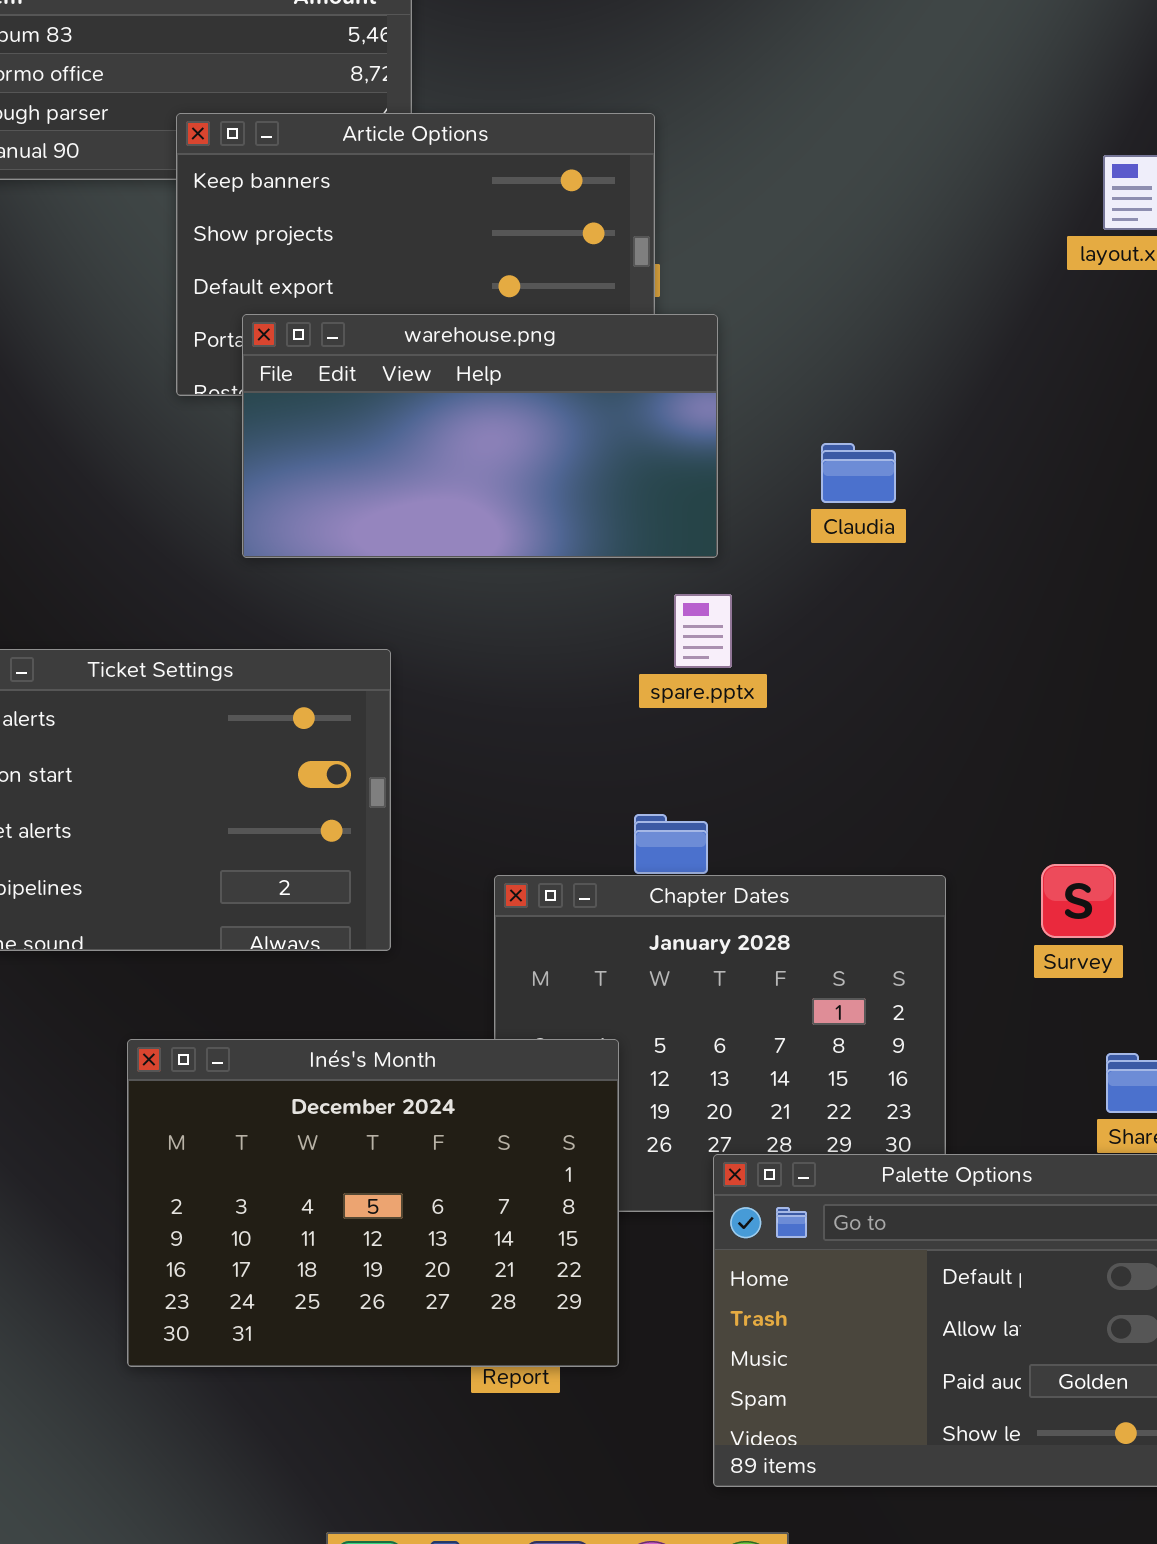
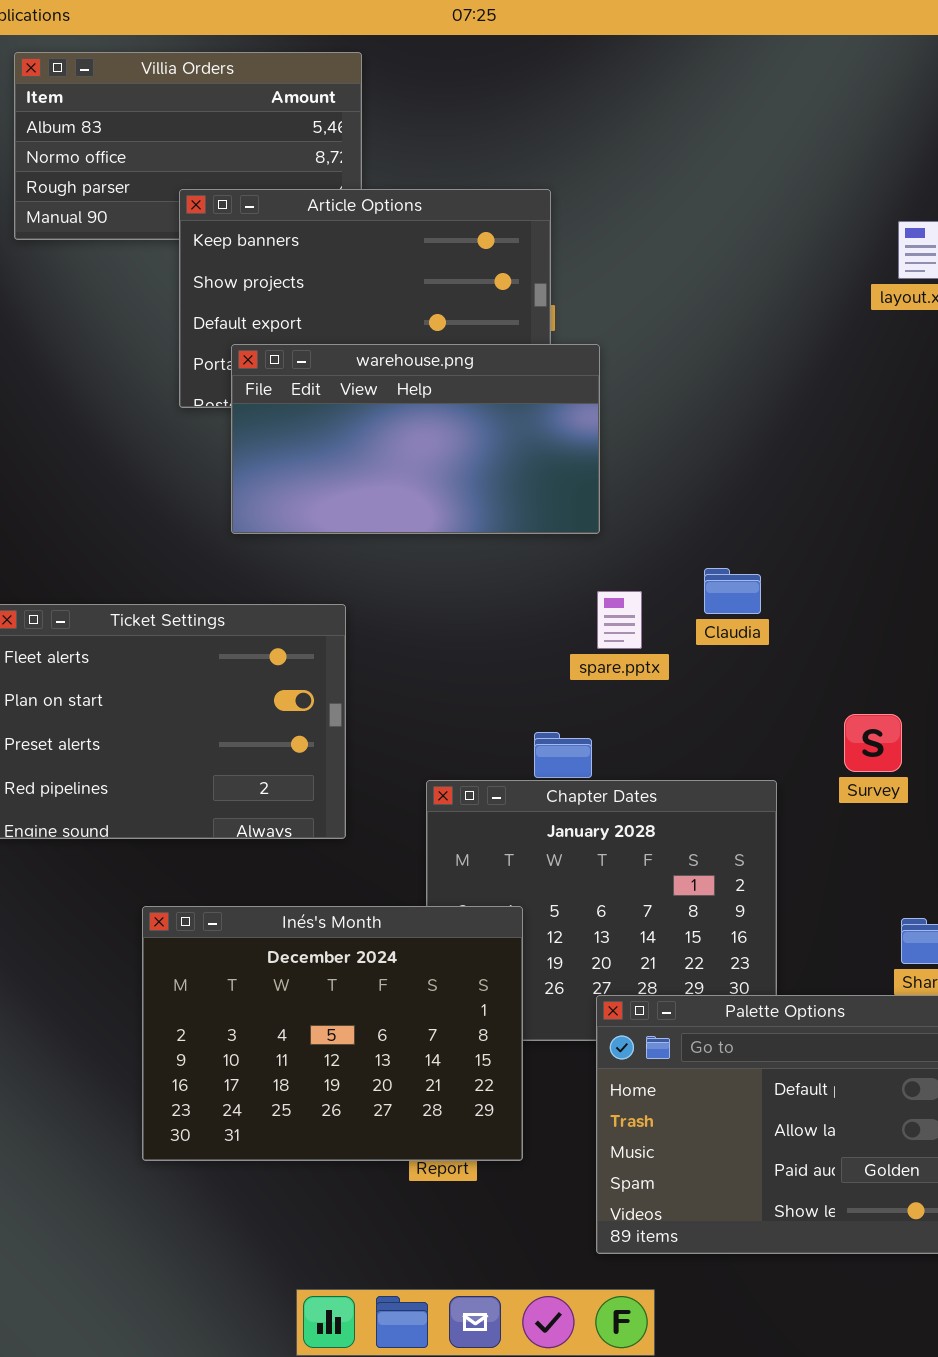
Claudia: [821,443,896,503] -> [704,568,761,614], moved
spare.pptx: [674,594,732,668] -> [597,591,642,649], moved
Survey: [1041,864,1116,938] -> [844,714,902,772], moved

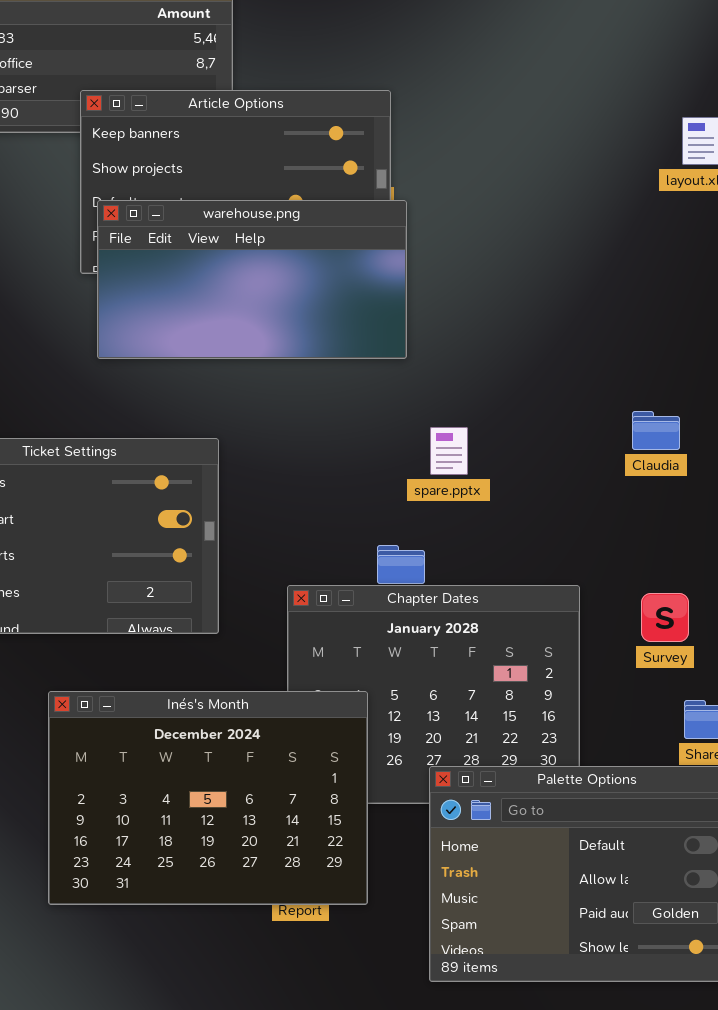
warehouse.png: [231,344,600,534] -> [97,200,407,359], moved
Claudia: [704,568,761,614] -> [632,411,680,450], moved
Survey: [844,714,902,772] -> [641,593,689,642], moved

